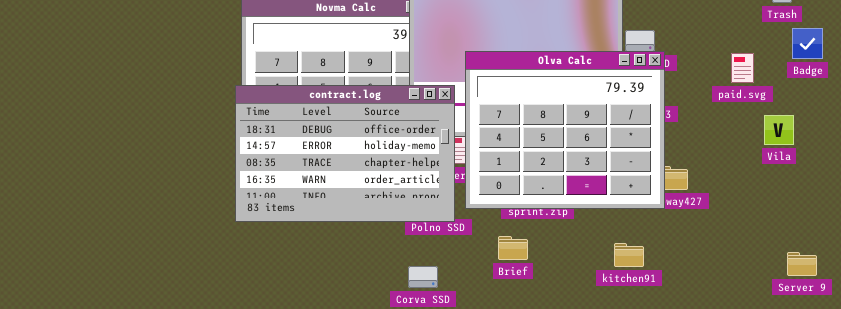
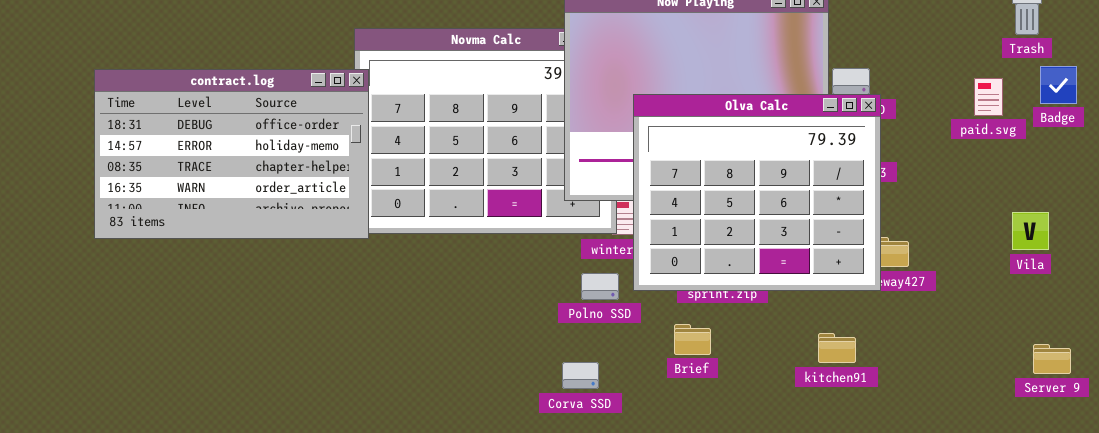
paid.svg: [731,53,754,83] -> [974,78,1003,116], moved
contract.log: [235,85,455,222] -> [94,69,369,239], moved
Vila: [764,115,794,145] -> [1012,212,1049,250], moved

